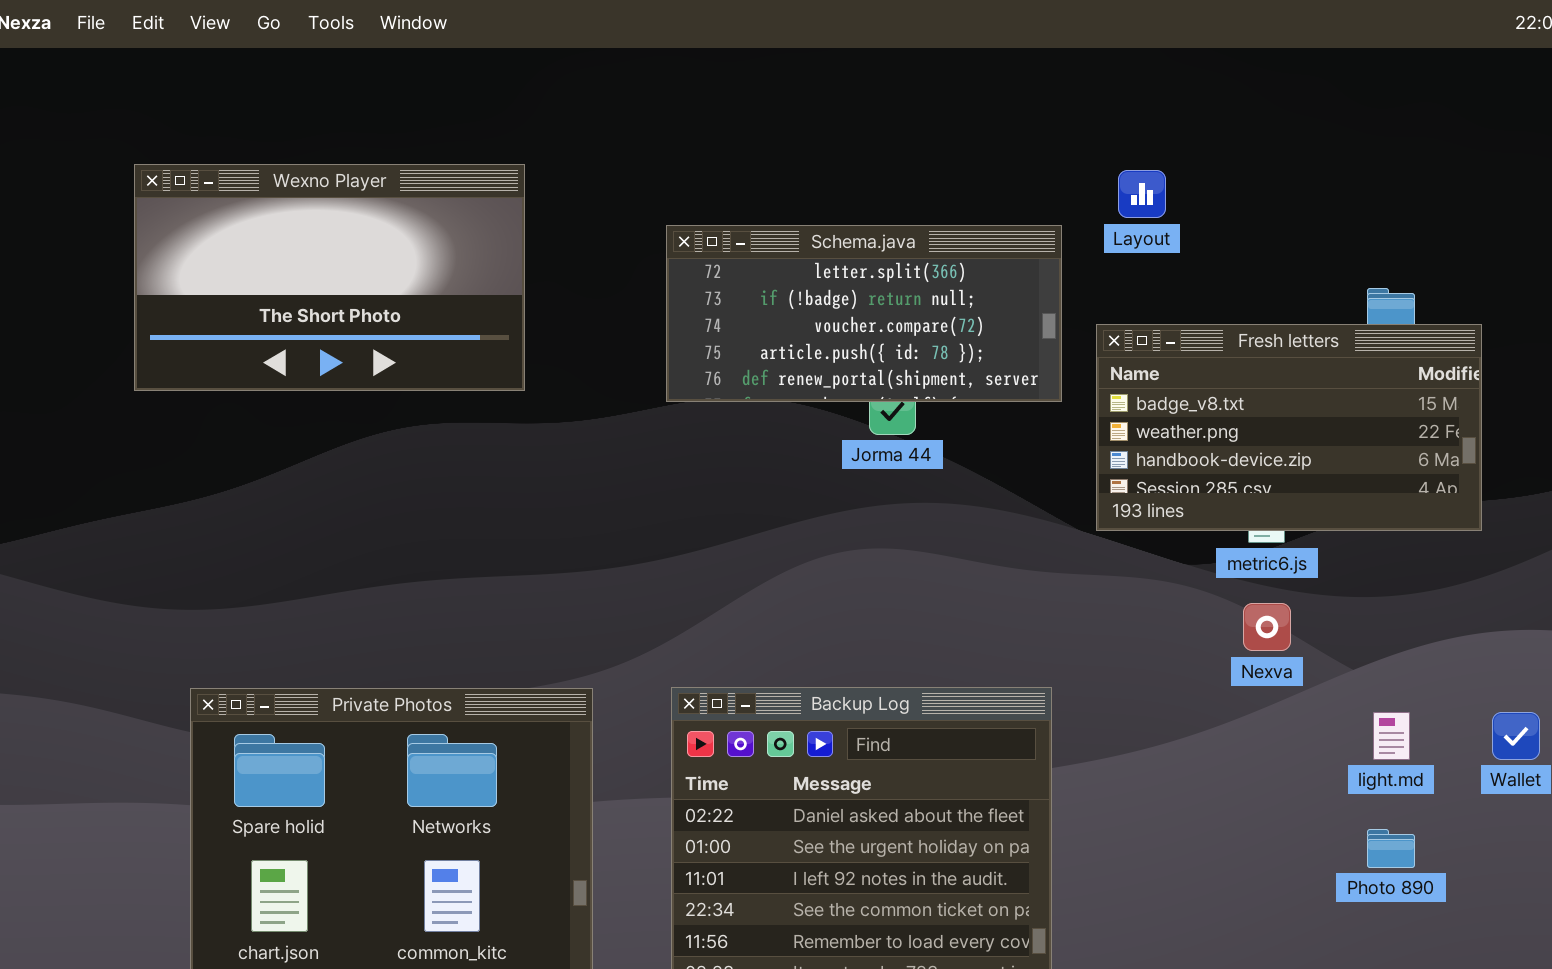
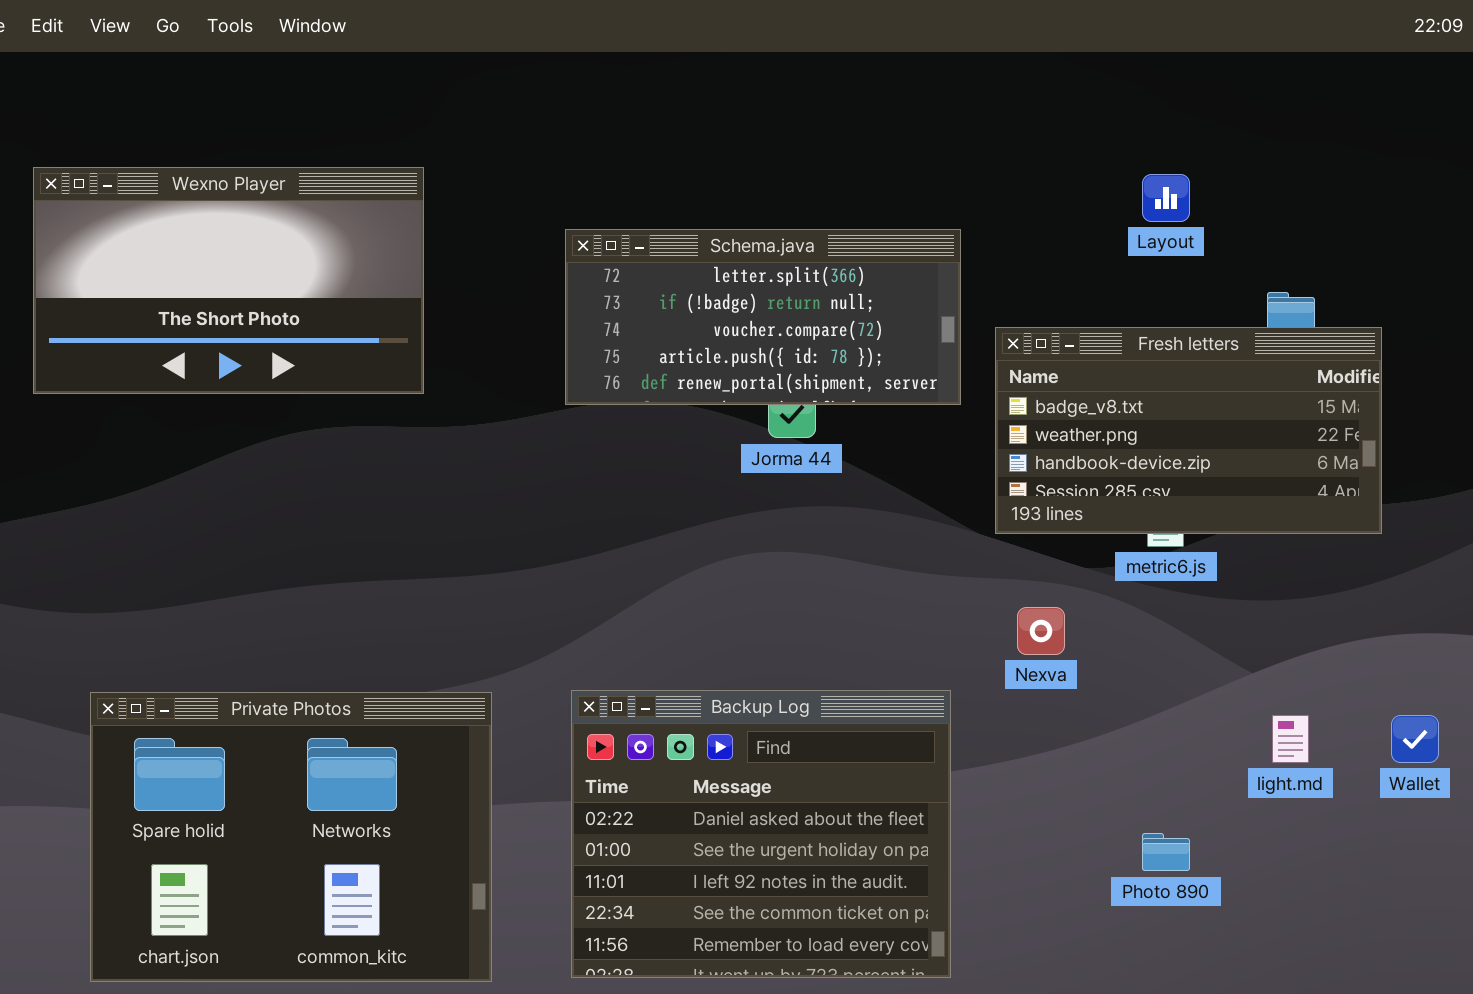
Layout: [1118,170,1166,218] -> [1142,174,1190,222], moved
Nexva: [1243,603,1291,651] -> [1017,607,1065,655], moved
Photo 890: [1367,829,1415,868] -> [1142,833,1190,871], moved

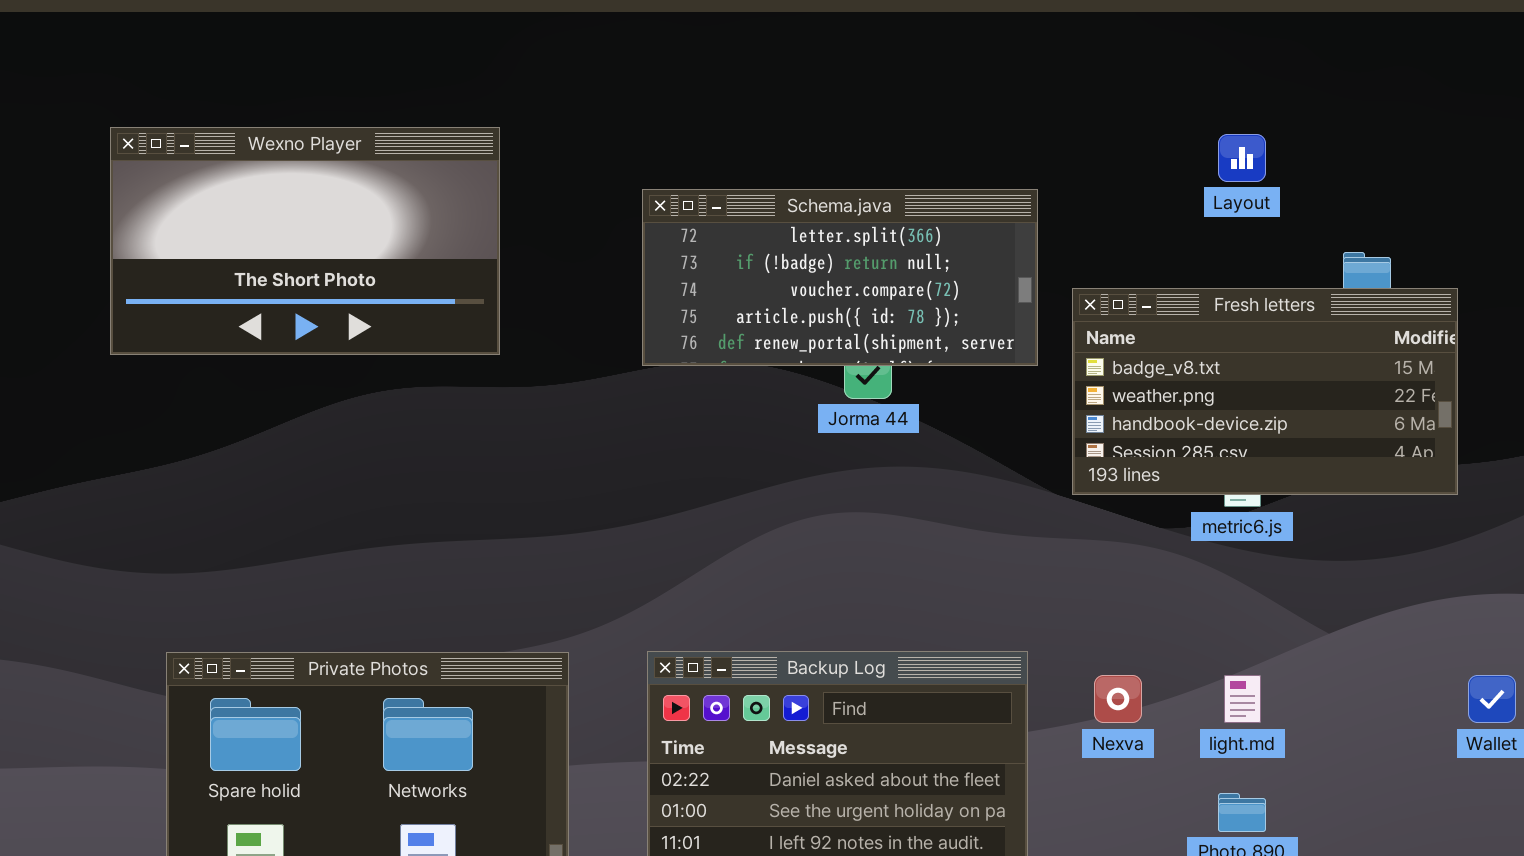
Nexva: [1017,607,1065,655] -> [1094,675,1142,723], moved
light.md: [1272,715,1309,763] -> [1224,675,1261,723], moved

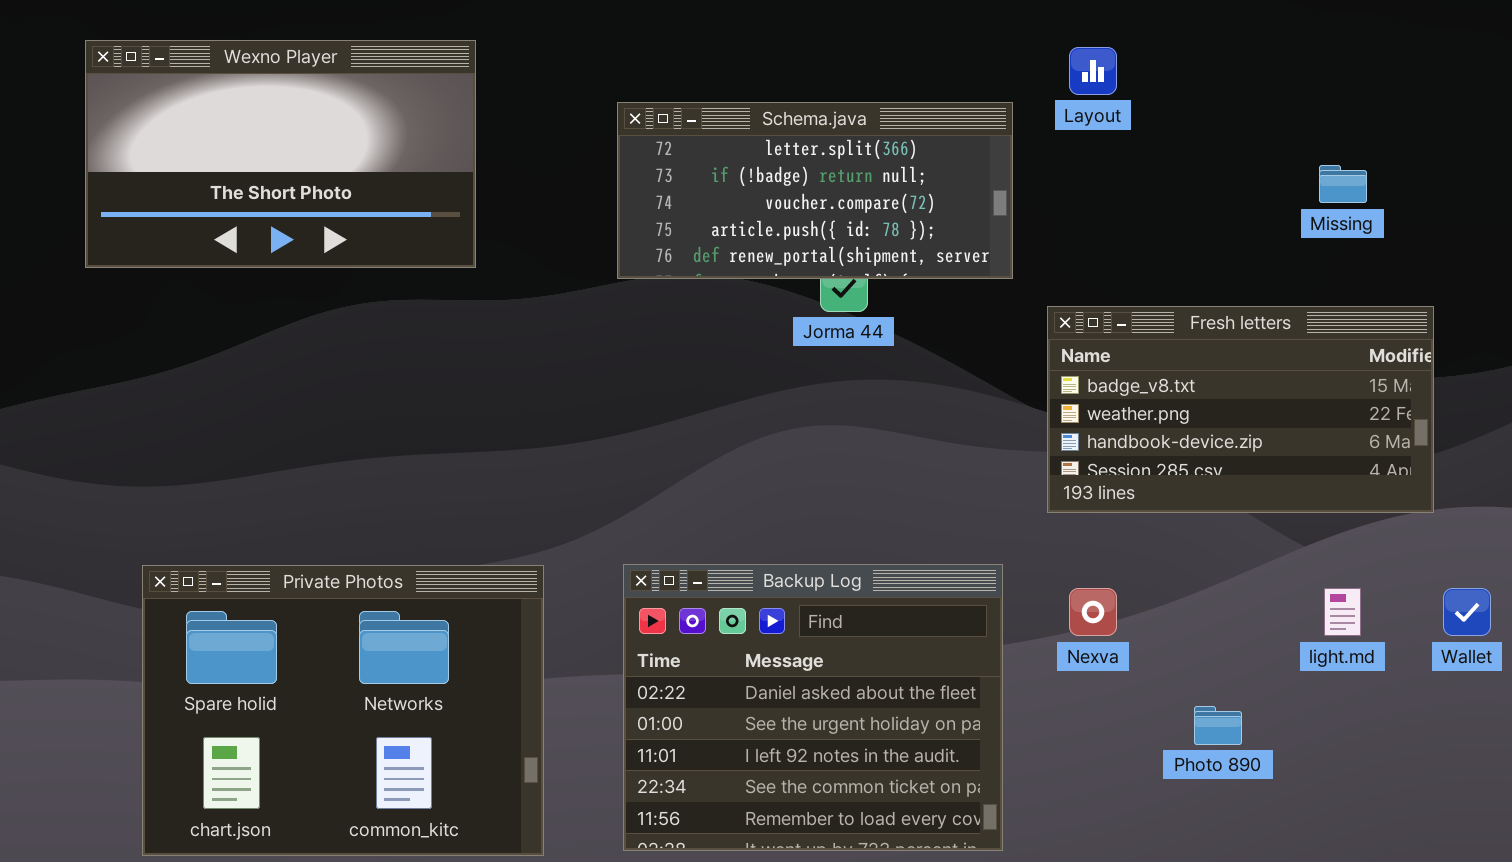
Layout: [1218,134,1266,182] -> [1069,47,1117,95], moved
Fresh letters: [1072,288,1458,495] -> [1047,306,1434,513], moved
light.md: [1224,675,1261,723] -> [1324,588,1361,636], moved

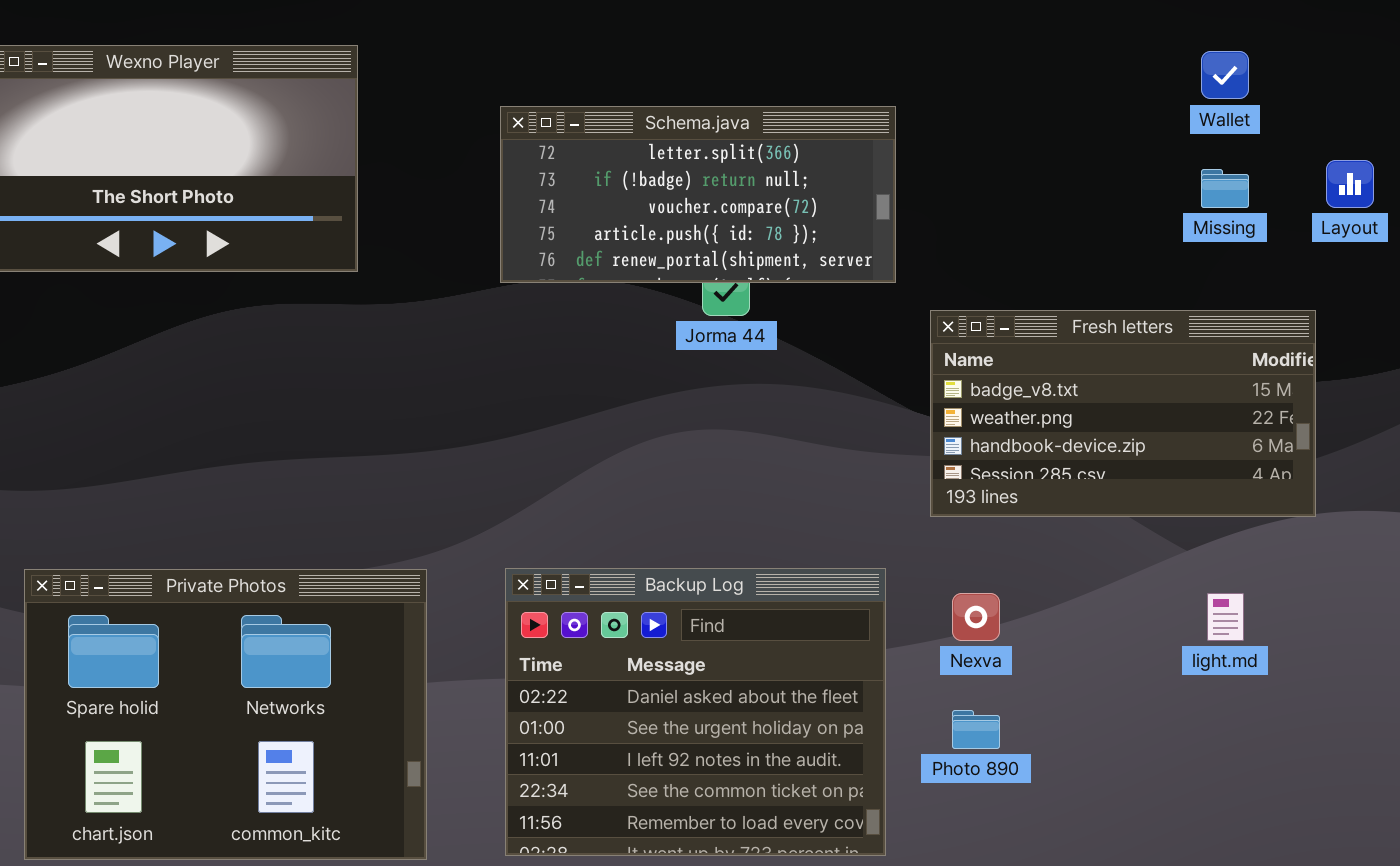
Layout: [1069,47,1117,95] -> [1326,160,1374,208], moved
Wallet: [1443,588,1491,636] -> [1201,51,1249,99], moved
Photo 890: [1194,706,1242,745] -> [952,710,1000,749], moved

